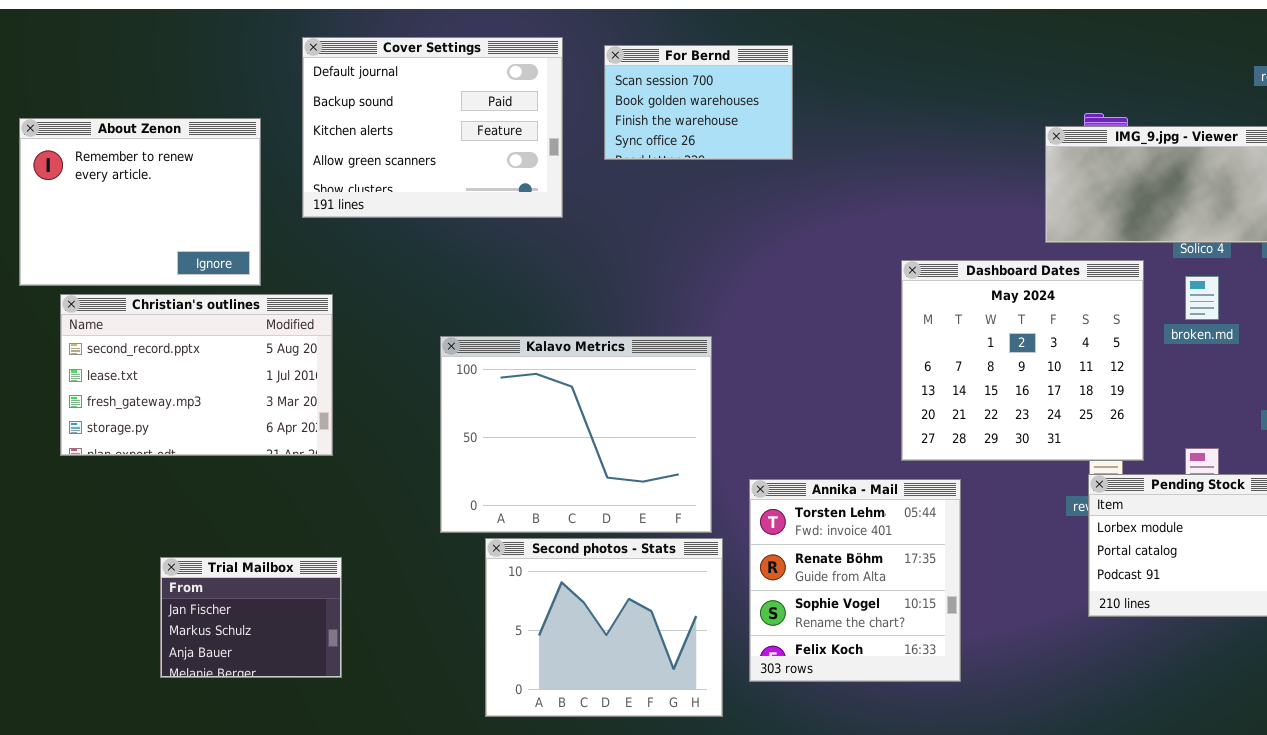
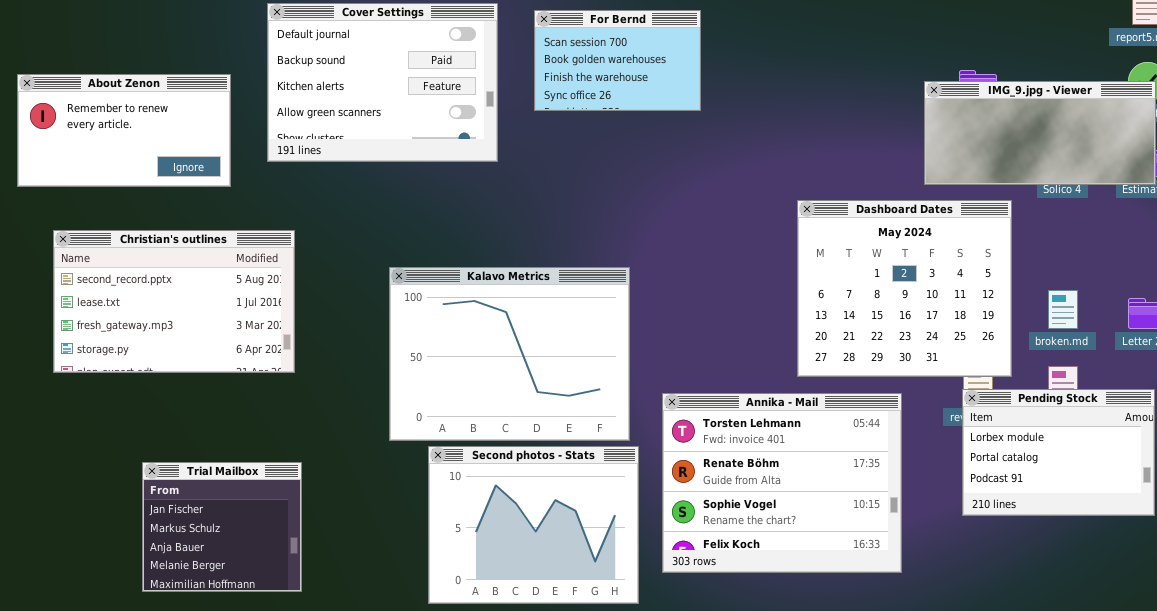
About Zenon: [19,118,261,286] -> [17,74,231,187], resized
broken.md: [1185,276,1219,320] -> [1048,290,1078,329], moved
Annika - Mail: [749,479,961,682] -> [662,393,902,573], resized
Trial Mailbox: [160,557,342,678] -> [142,462,302,592], resized

